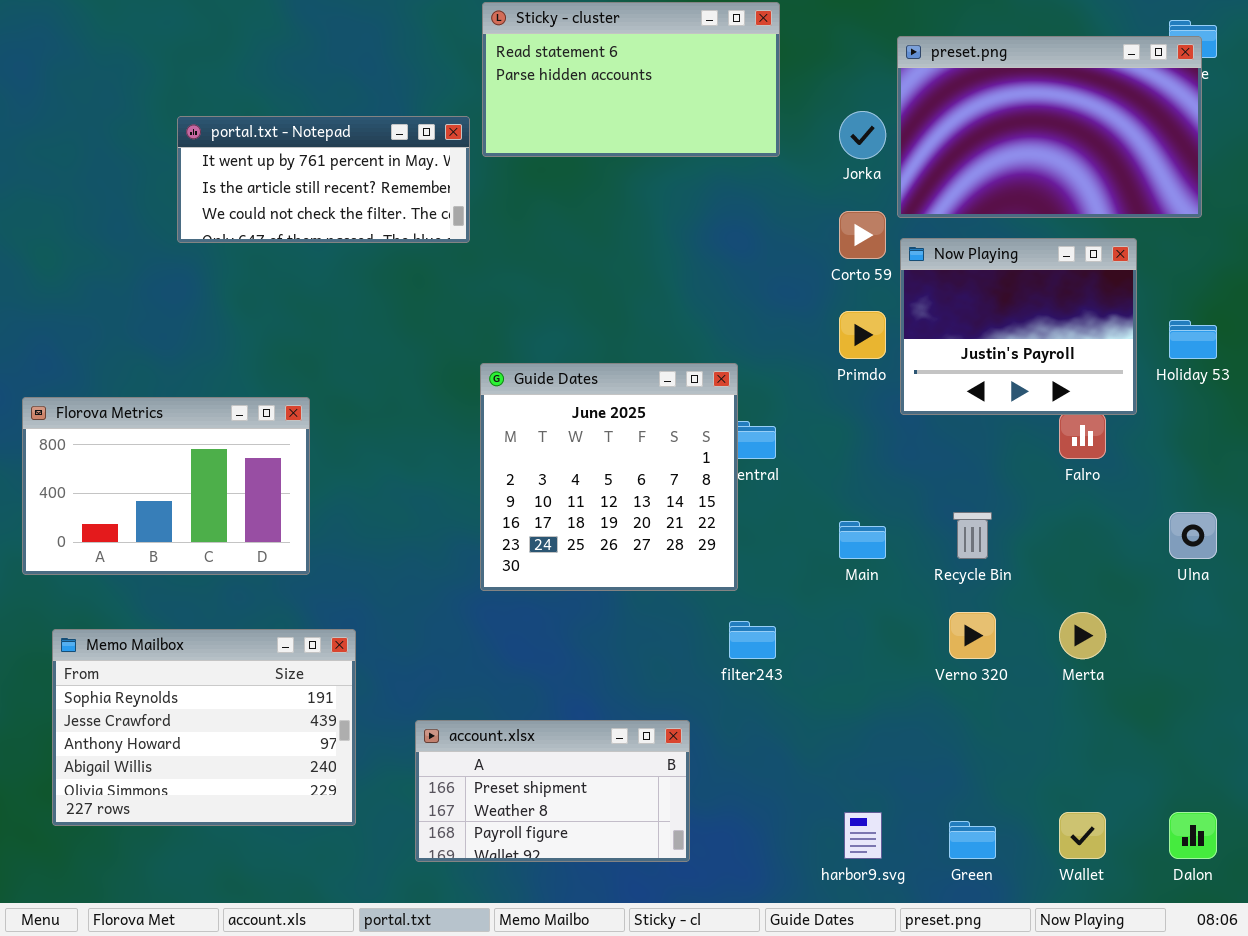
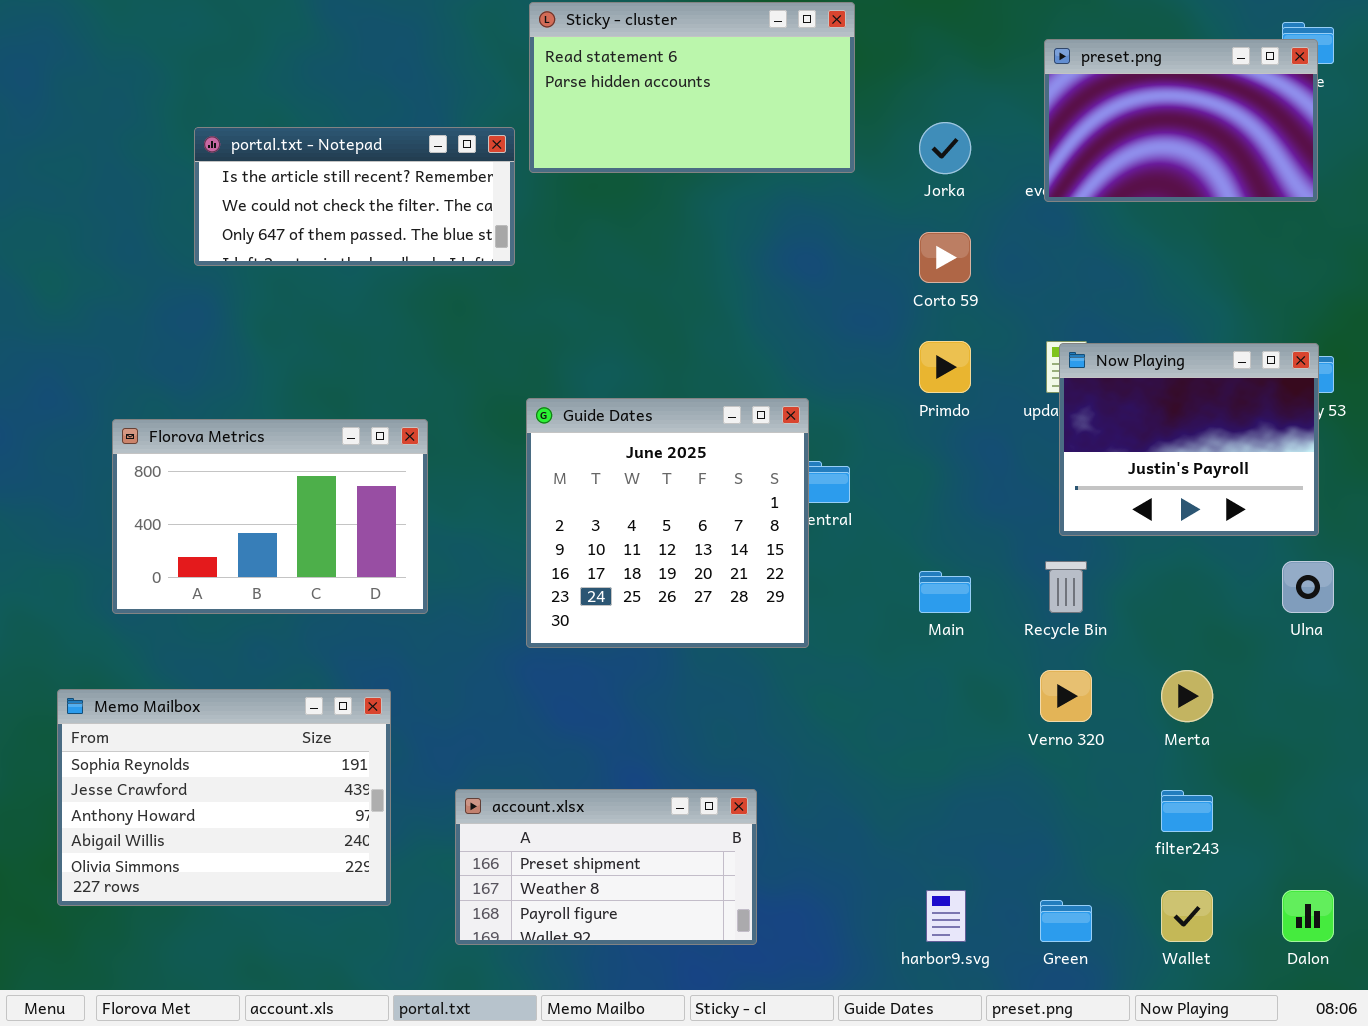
preset.png: [897,36,1202,218] -> [1044,39,1318,202], resized
portal.txt - Notepad: [177,116,470,243] -> [194,127,515,266], scrolled down 1 row
Now Playing: [900,238,1137,415] -> [1059,343,1319,536], moved
Florova Metrics: [22,397,310,575] -> [112,419,428,614], moved
filter243: [729,621,776,659] -> [1161,790,1213,832], moved

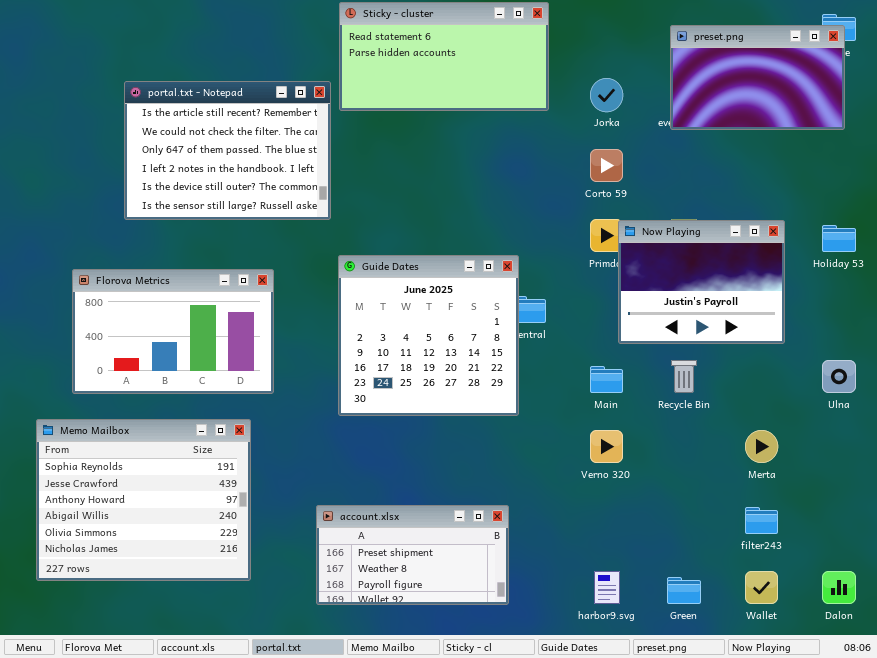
portal.txt - Notepad: [194,127,515,266] -> [124,81,331,220], resized
Now Playing: [1059,343,1319,536] -> [618,220,785,344], moved
Verno 320: [1040,670,1092,722] -> [590,430,623,463], moved
Memo Mailbox: [57,689,391,906] -> [36,419,251,581], resized
account.xlsx: [455,789,757,945] -> [316,505,509,605], moved

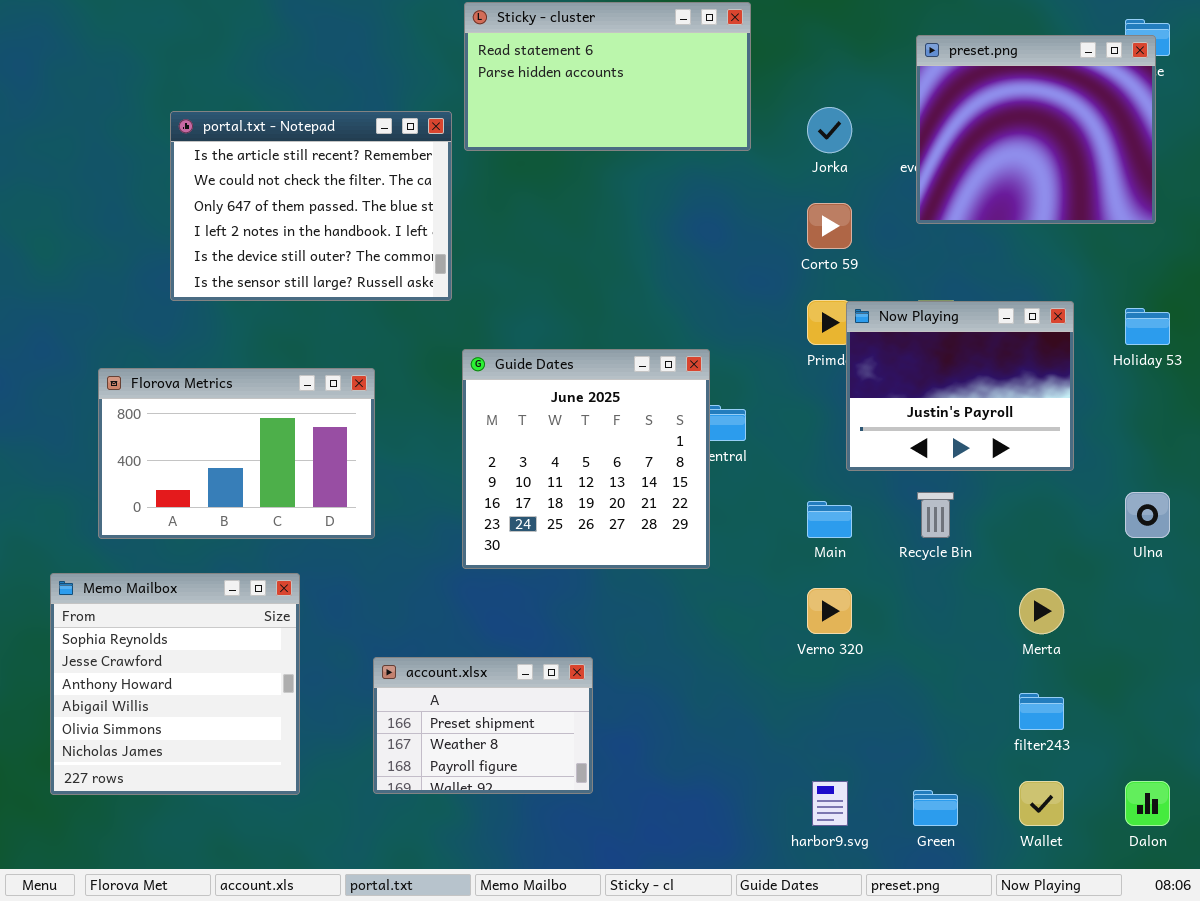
preset.png: [670,25,845,130] -> [916,35,1156,224], resized
Memo Mailbox: [36,419,251,581] -> [50,573,300,795], resized
account.xlsx: [316,505,509,605] -> [373,657,593,794], moved, resized

